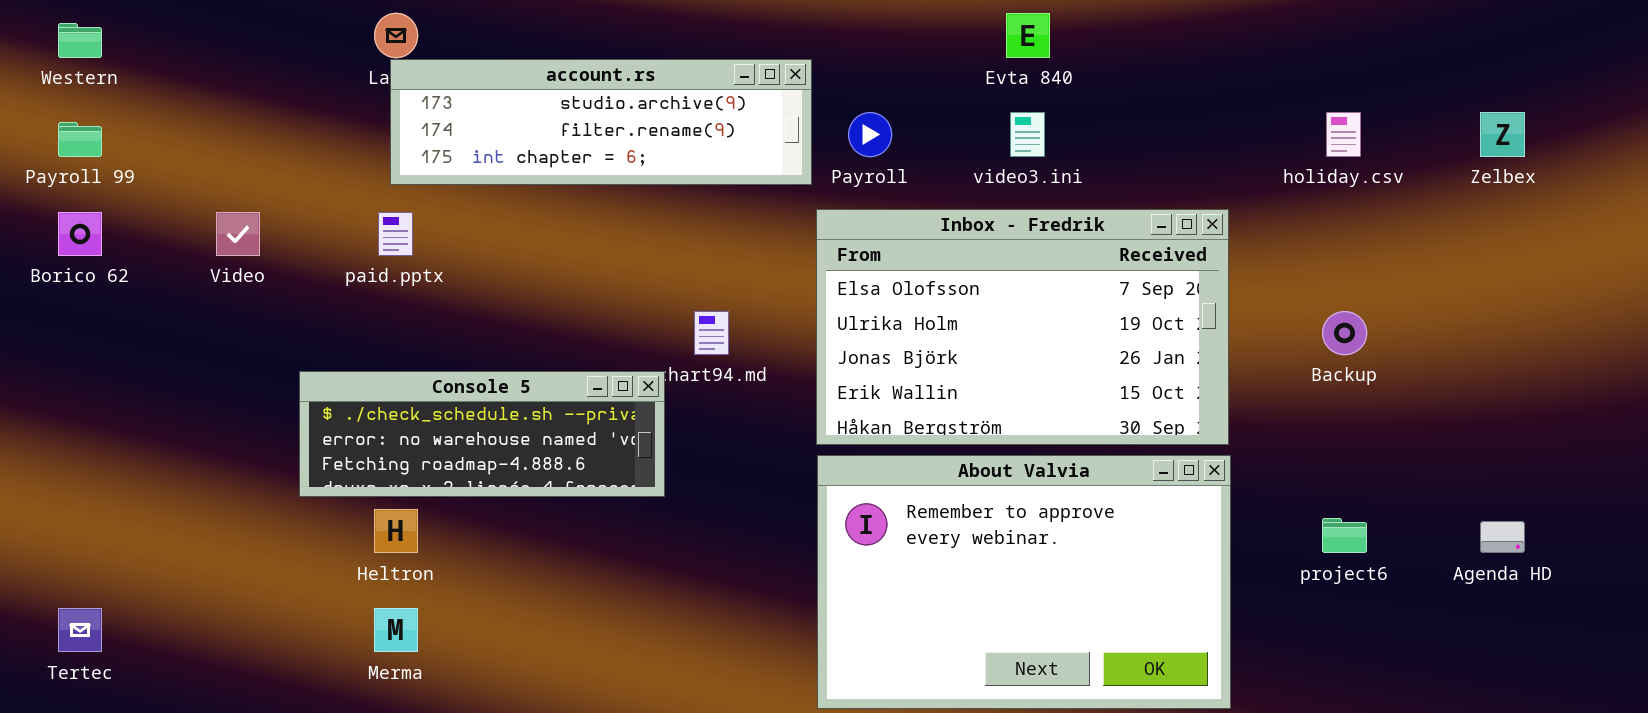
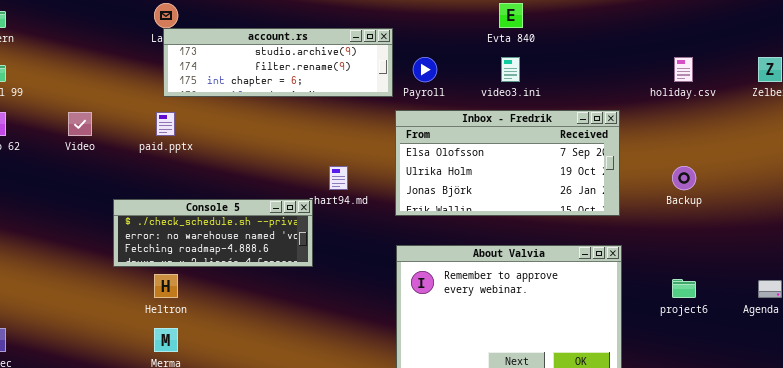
Inbox - Fredrik: [816,209,1229,445] -> [395,110,620,216], resized

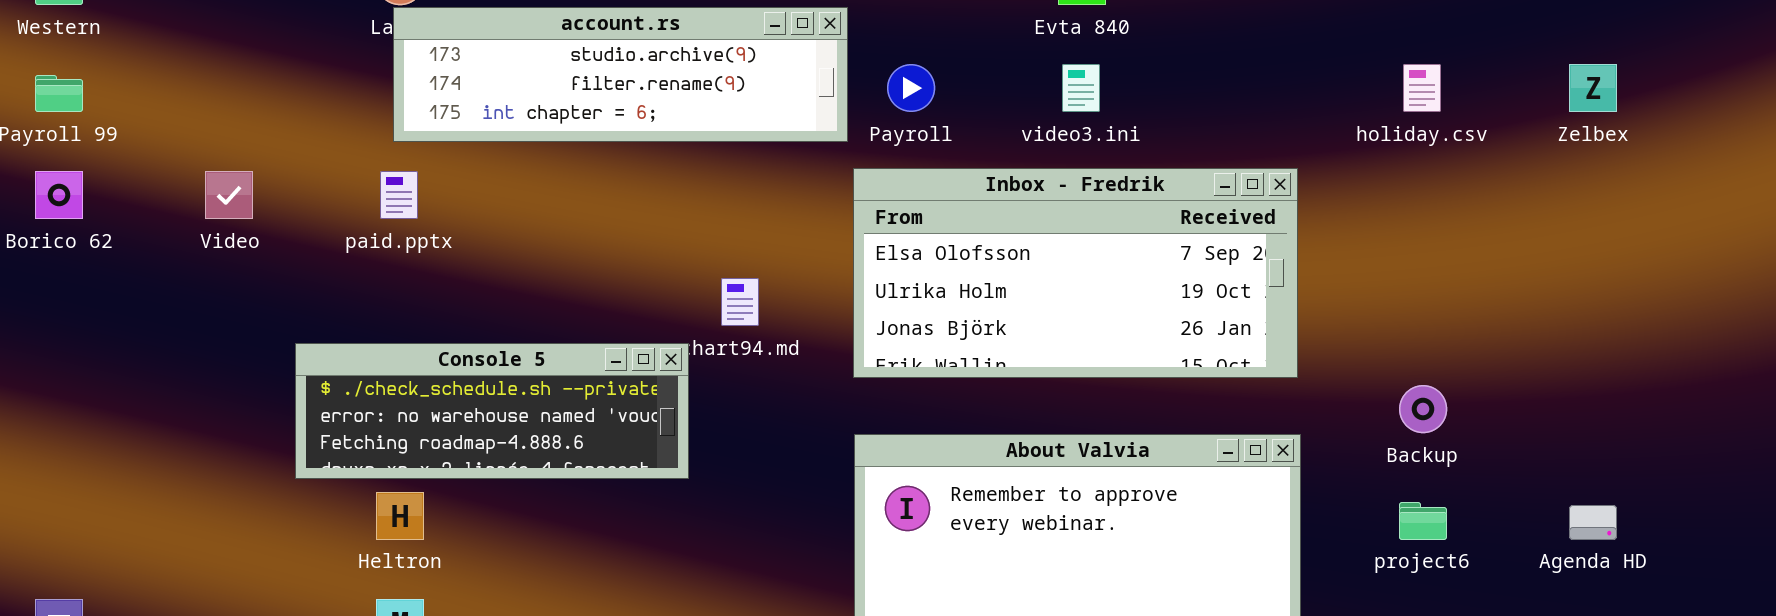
Backup: [672,166,696,190] -> [1399,385,1447,433], moved

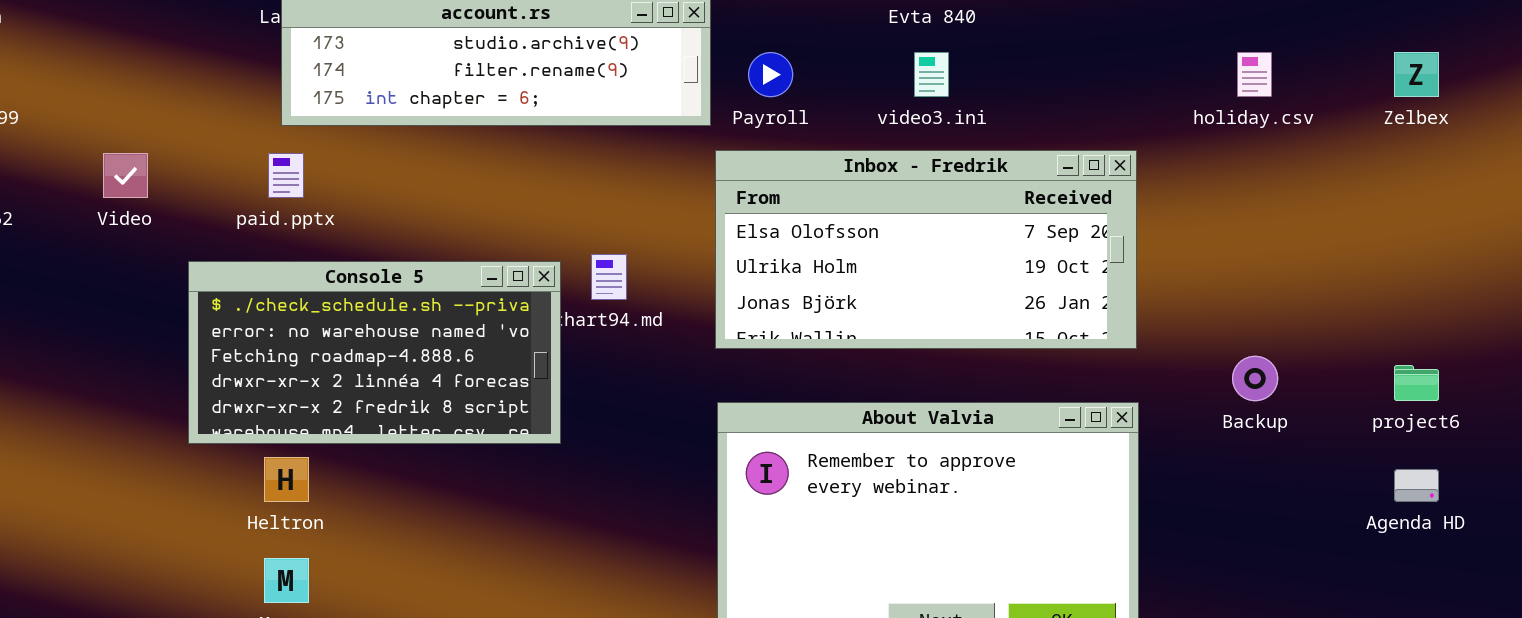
Console 5: [295,343,689,479] -> [188,261,561,444], resized
project6: [1399,502,1447,540] -> [1394,365,1439,401], moved

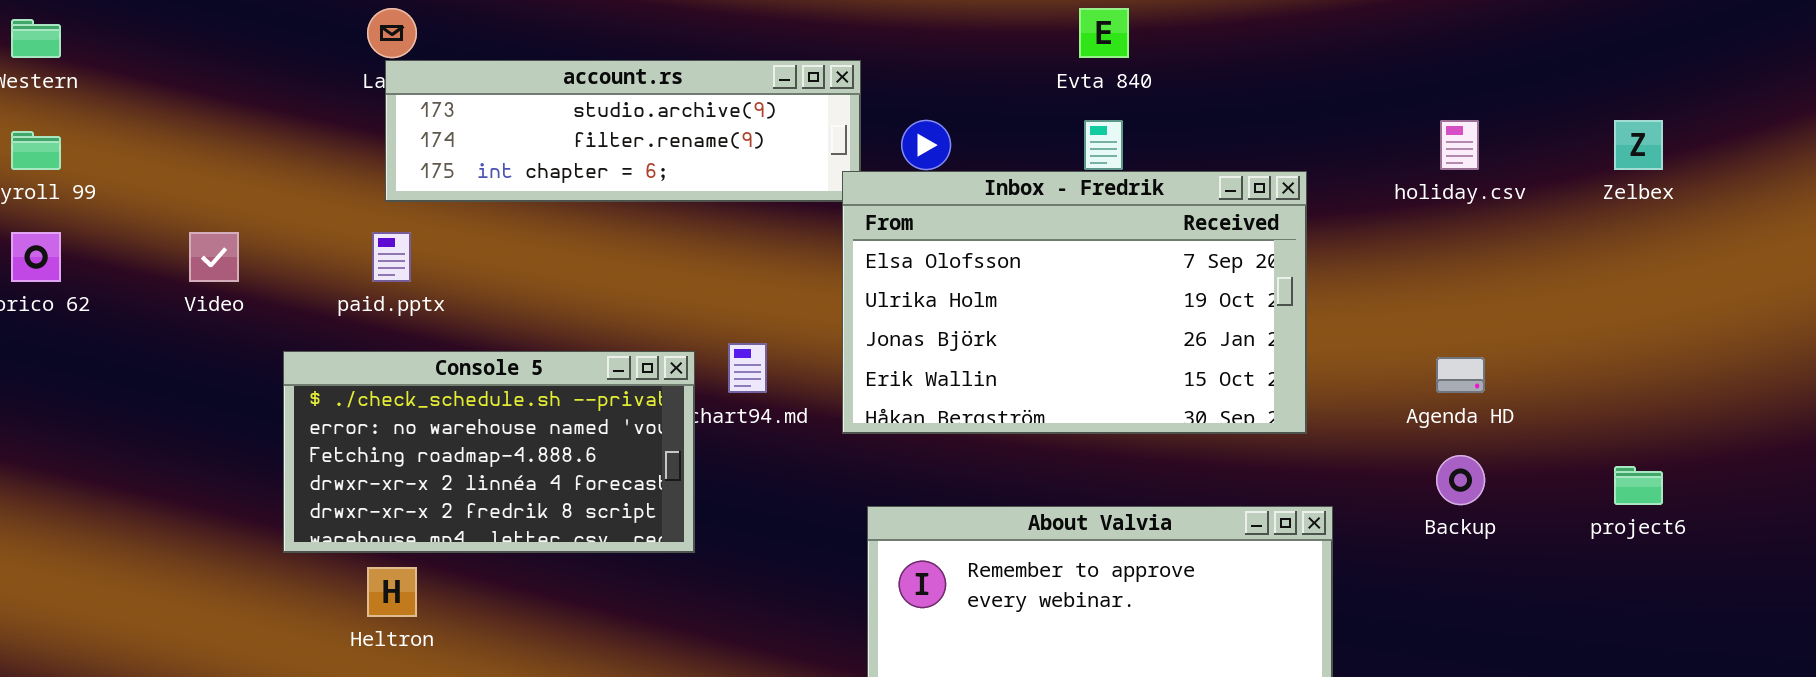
Inbox - Fredrik: [715,150,1137,349] -> [842,171,1307,434], moved, resized
Agenda HD: [1394,469,1439,502] -> [1436,357,1485,393], moved

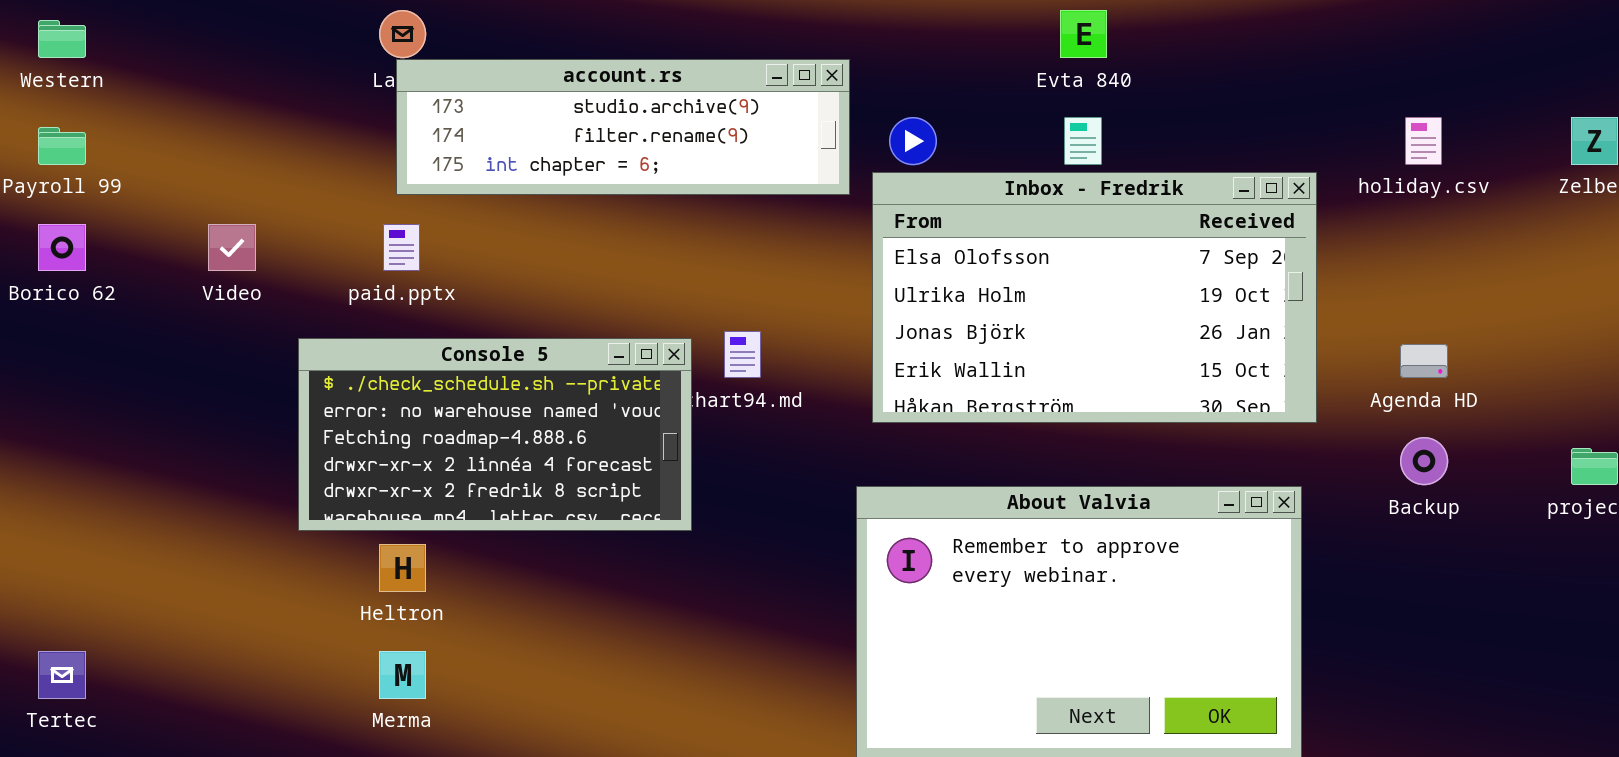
Inbox - Fredrik: [842,171,1307,434] -> [872,172,1317,423], moved

